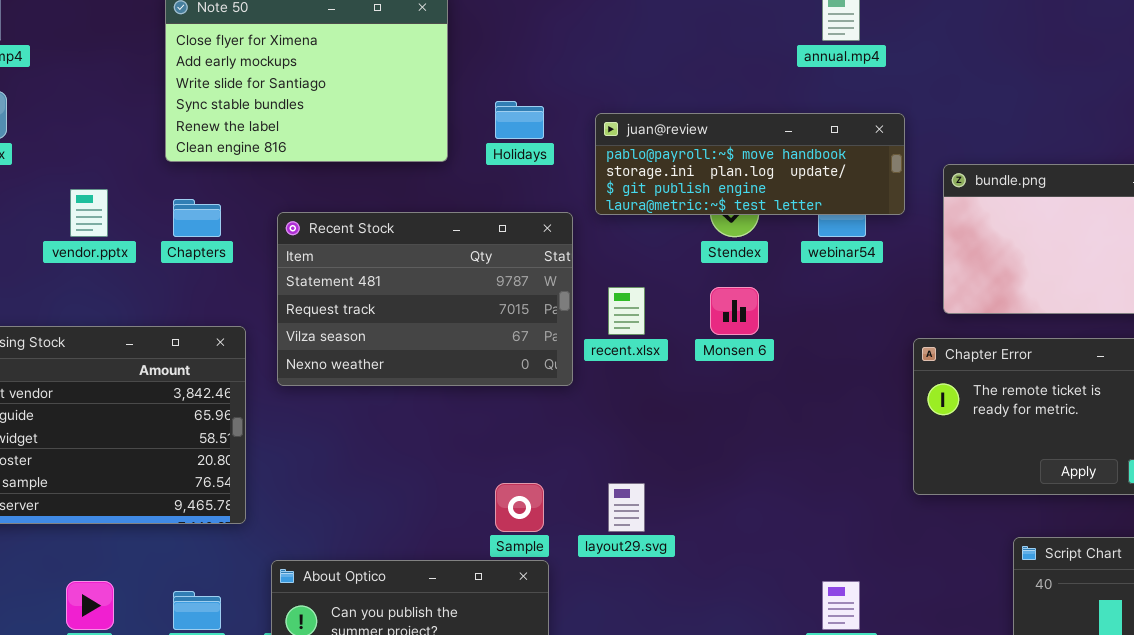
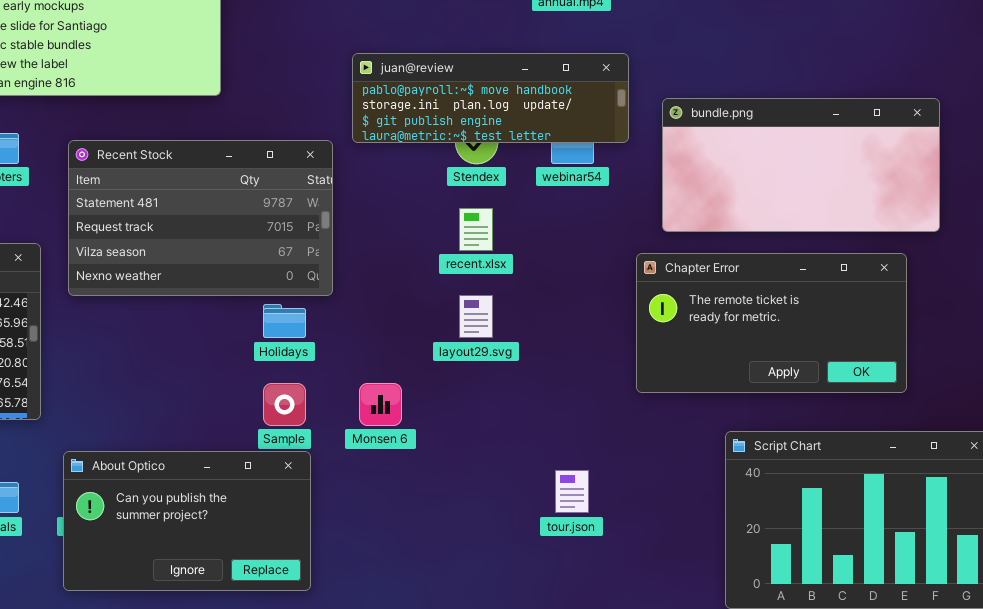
Holidays: [495,101,544,139] -> [263,304,306,338], moved
recent.xlsx: [608,287,645,335] -> [459,208,493,251], moved
Monsen 6: [710,287,759,335] -> [359,383,402,426], moved
layout29.svg: [608,483,645,532] -> [459,295,493,338], moved

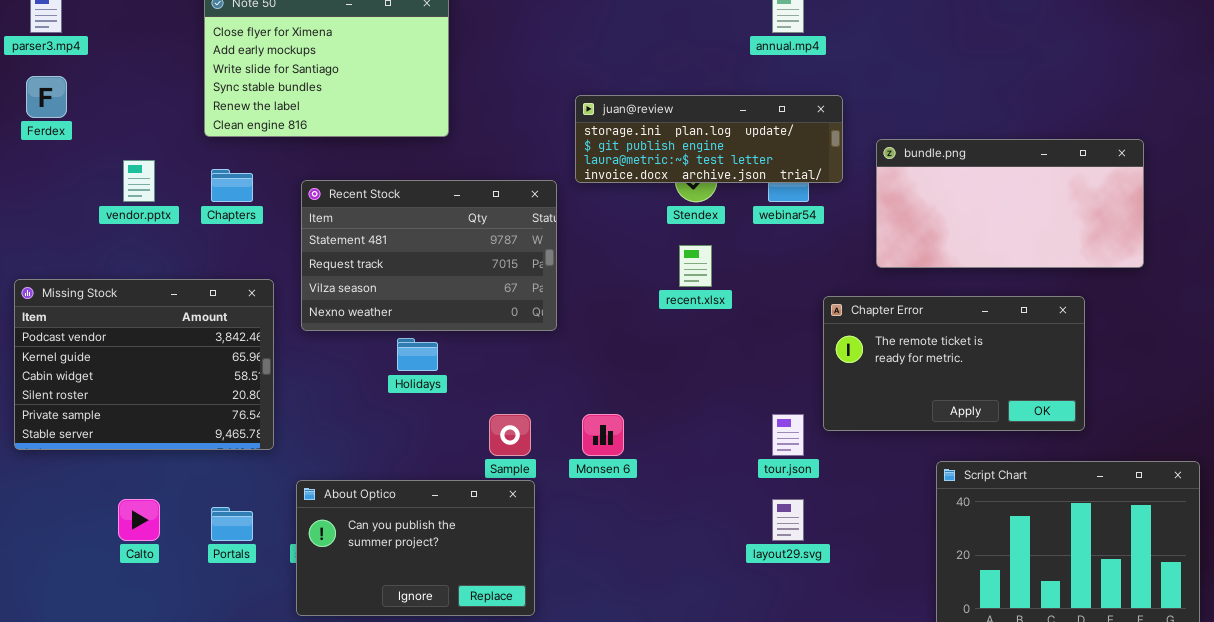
juan@review: [352,53,629,143] -> [575,95,843,183], scrolled down 1 row
Chapter Error: [636,253,907,393] -> [823,296,1085,431], moved
layout29.svg: [459,295,493,338] -> [772,499,804,541], moved
Holidays: [263,304,306,338] -> [397,338,438,371], moved
tour.json: [555,470,589,513] -> [772,414,804,456], moved

